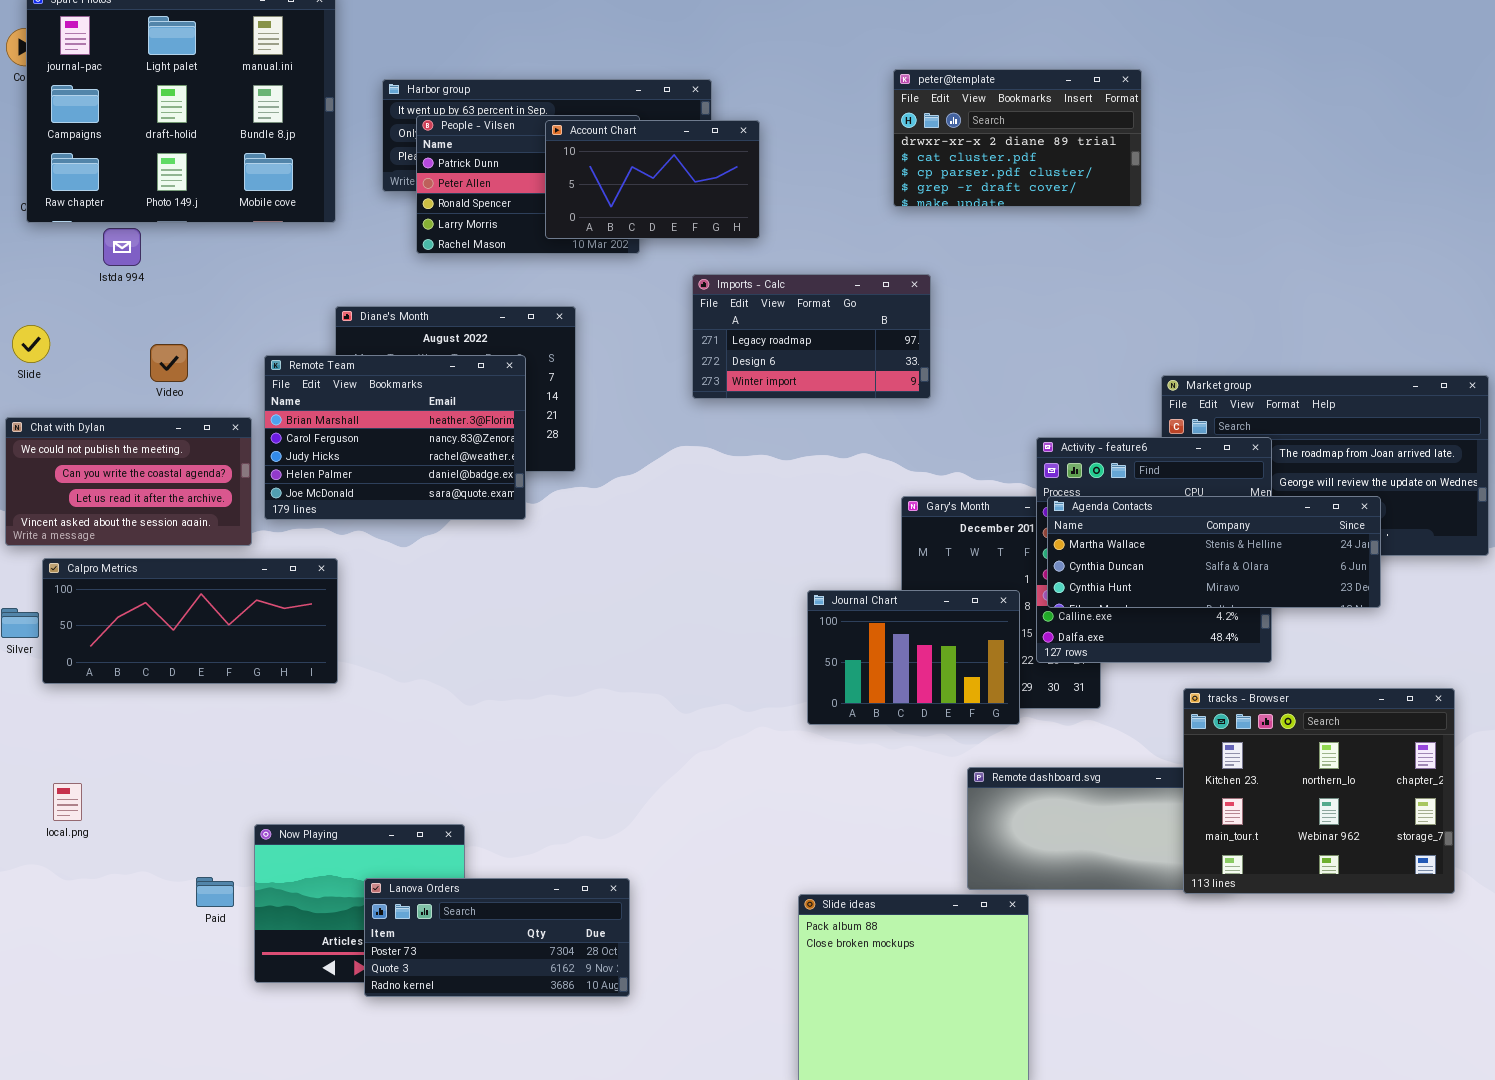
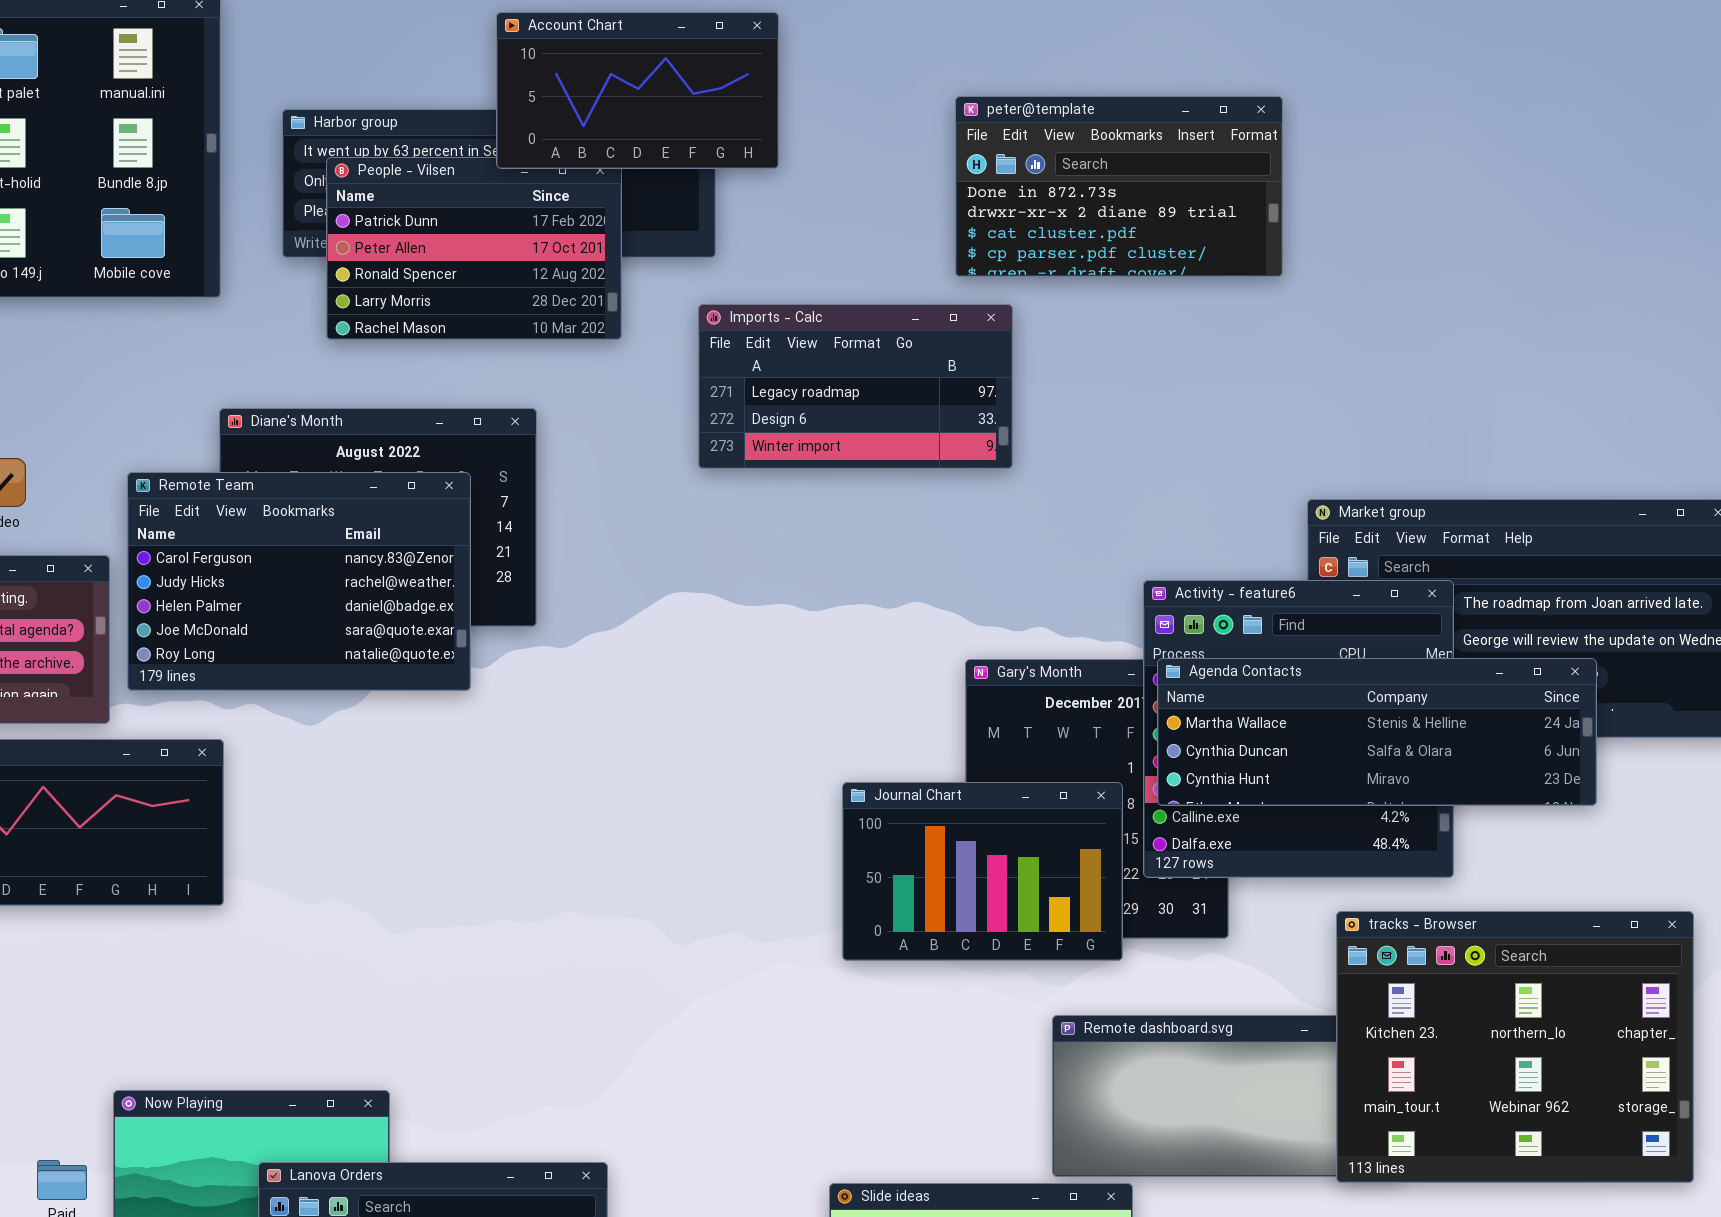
peter@template: [893,69,1142,207] -> [955,96,1283,277], scrolled up 1 row
Account Chart: [545,120,760,239] -> [496,12,779,169], moved
Imports - Calc: [692,274,931,399] -> [698,304,1013,469], moved
Remote Team: [264,355,526,520] -> [127,472,471,691], scrolled down 1 row

